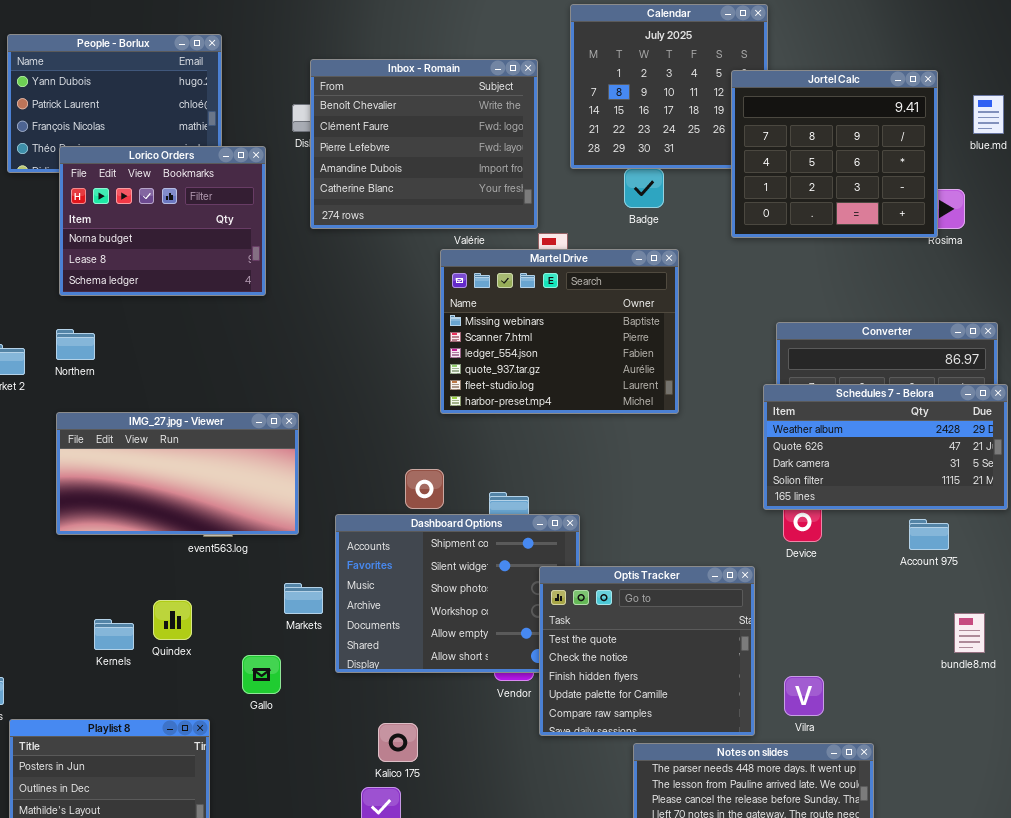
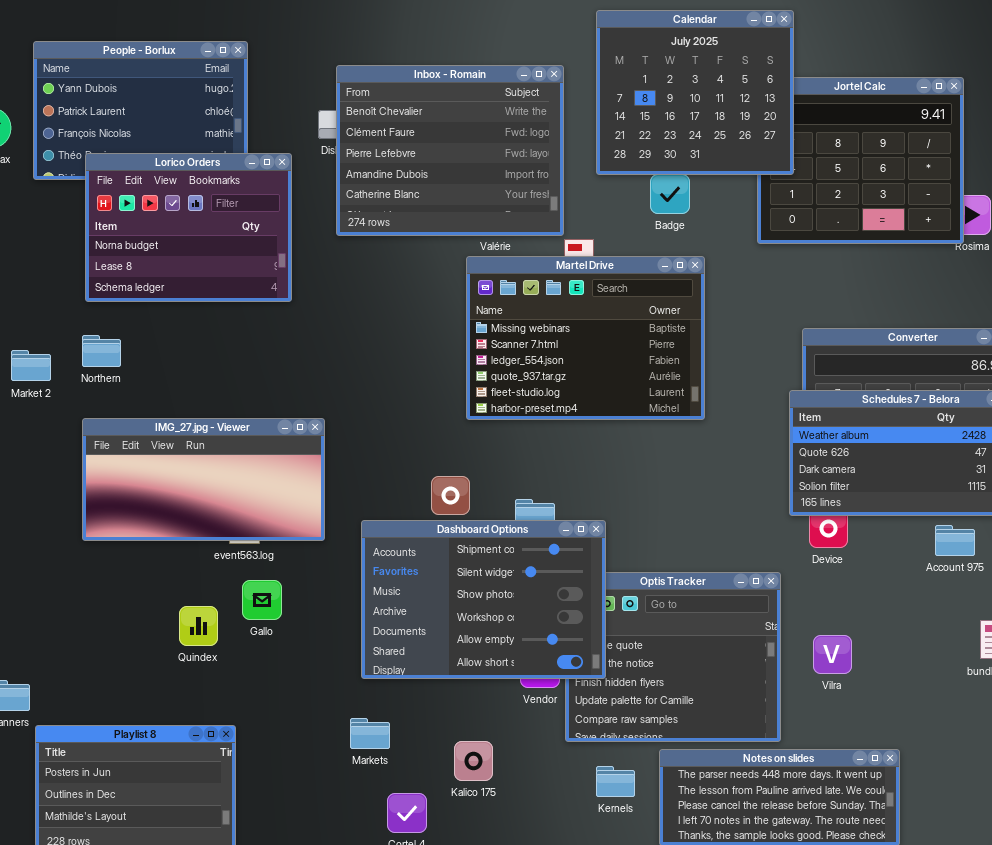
Calendar: [570,4,768,169] -> [596,10,794,175], raised
Dashboard Options: [335,514,580,673] -> [361,520,606,679], raised
Markets: [284,583,323,614] -> [350,718,390,749], moved
Kernels: [94,619,134,650] -> [596,766,635,797], moved
Gallo: [242,655,281,694] -> [242,580,282,620], moved
Vilra: [784,676,824,716] -> [813,635,852,674], moved
Kalico 175: [378,723,418,762] -> [454,741,493,781], moved

